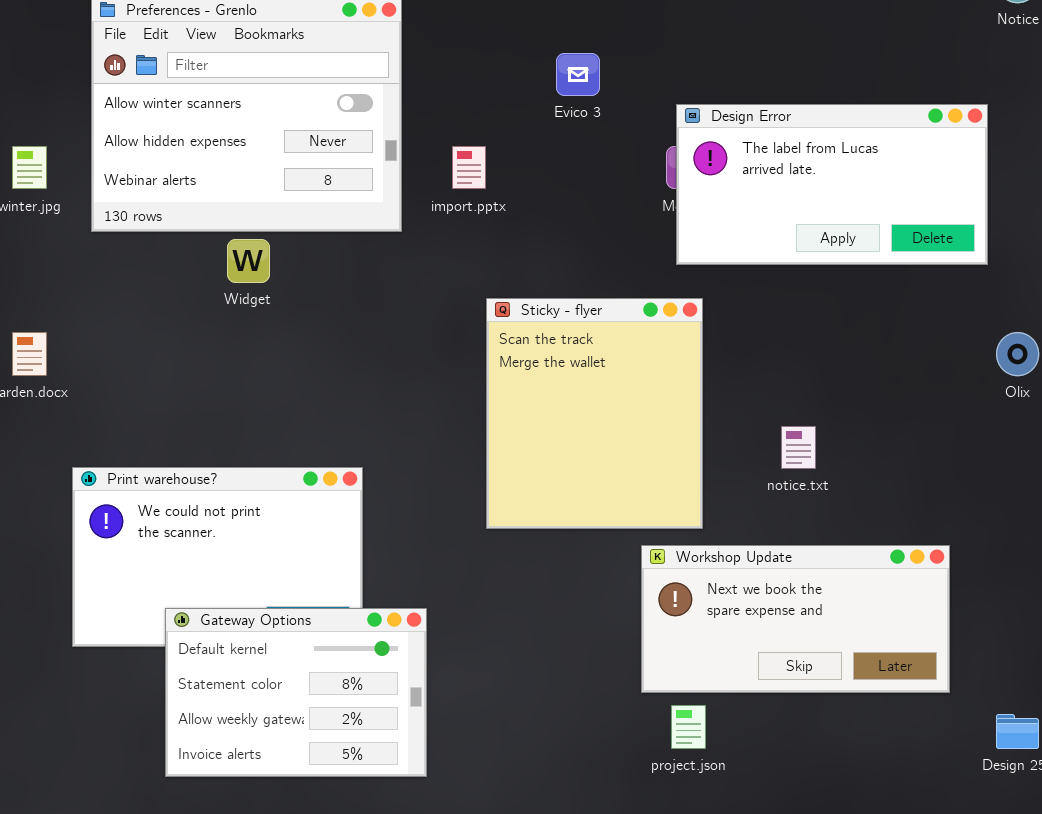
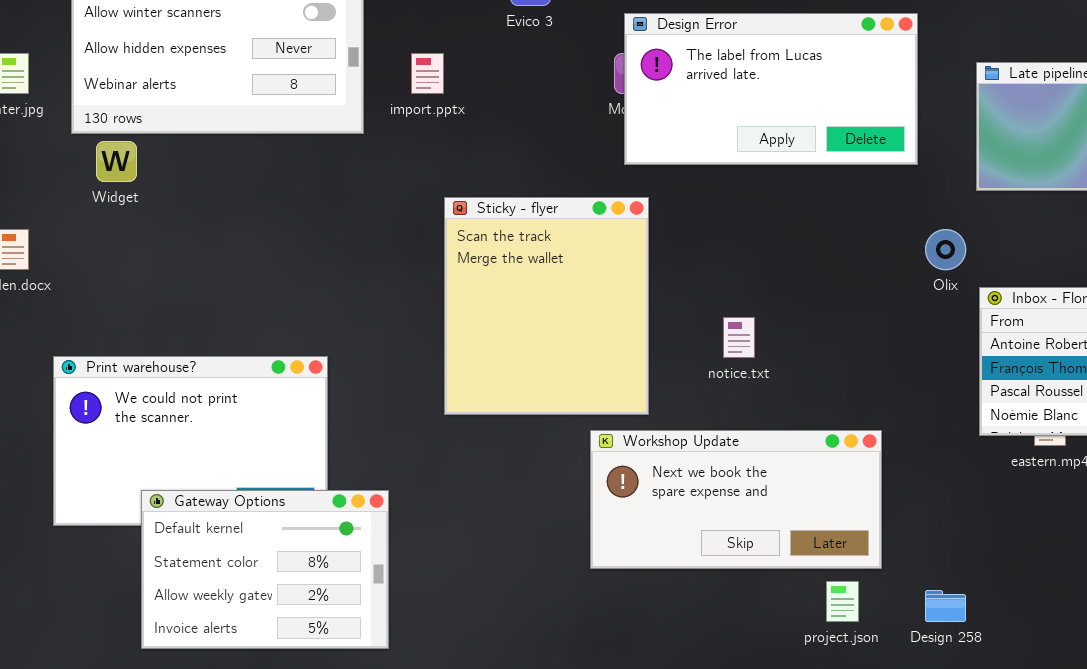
Widget: [227,239,270,283] -> [96,141,137,182], moved
project.json: [671,705,706,749] -> [826,581,859,622], moved

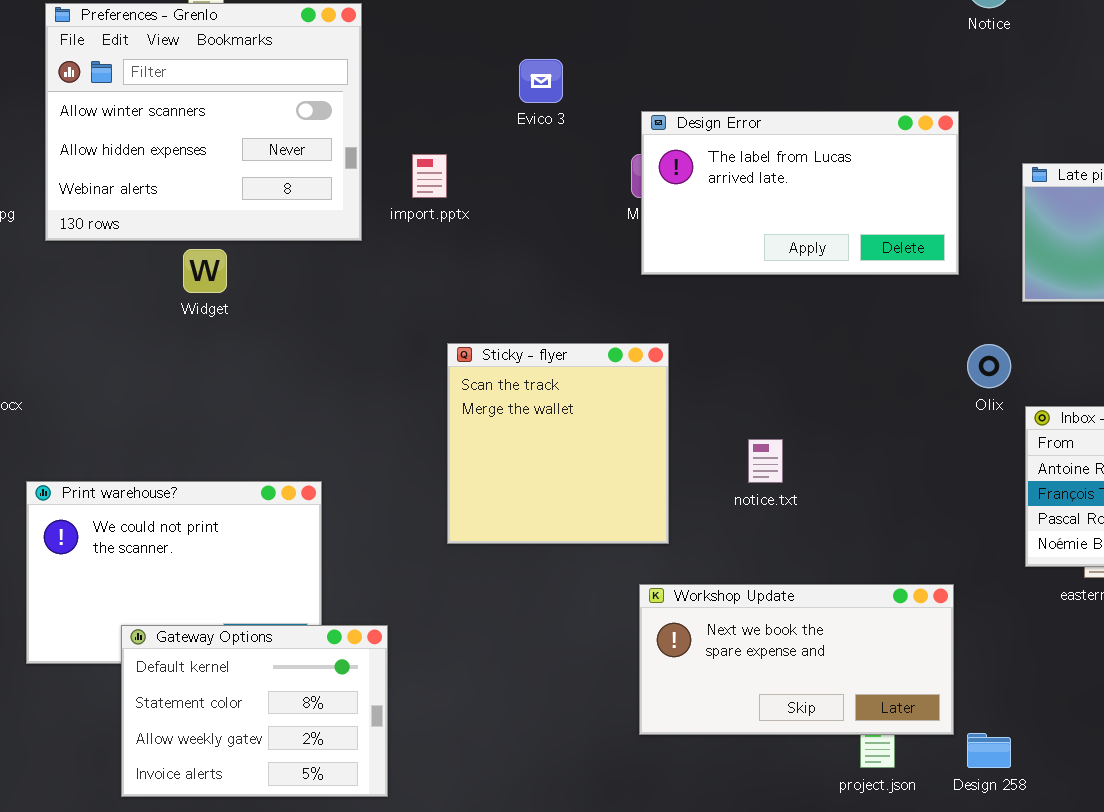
Widget: [96,141,137,182] -> [183,249,227,293], moved
Sticky - flyer: [444,197,649,415] -> [447,343,669,544], resized
Workshop Update: [590,430,882,569] -> [639,584,954,735], moved

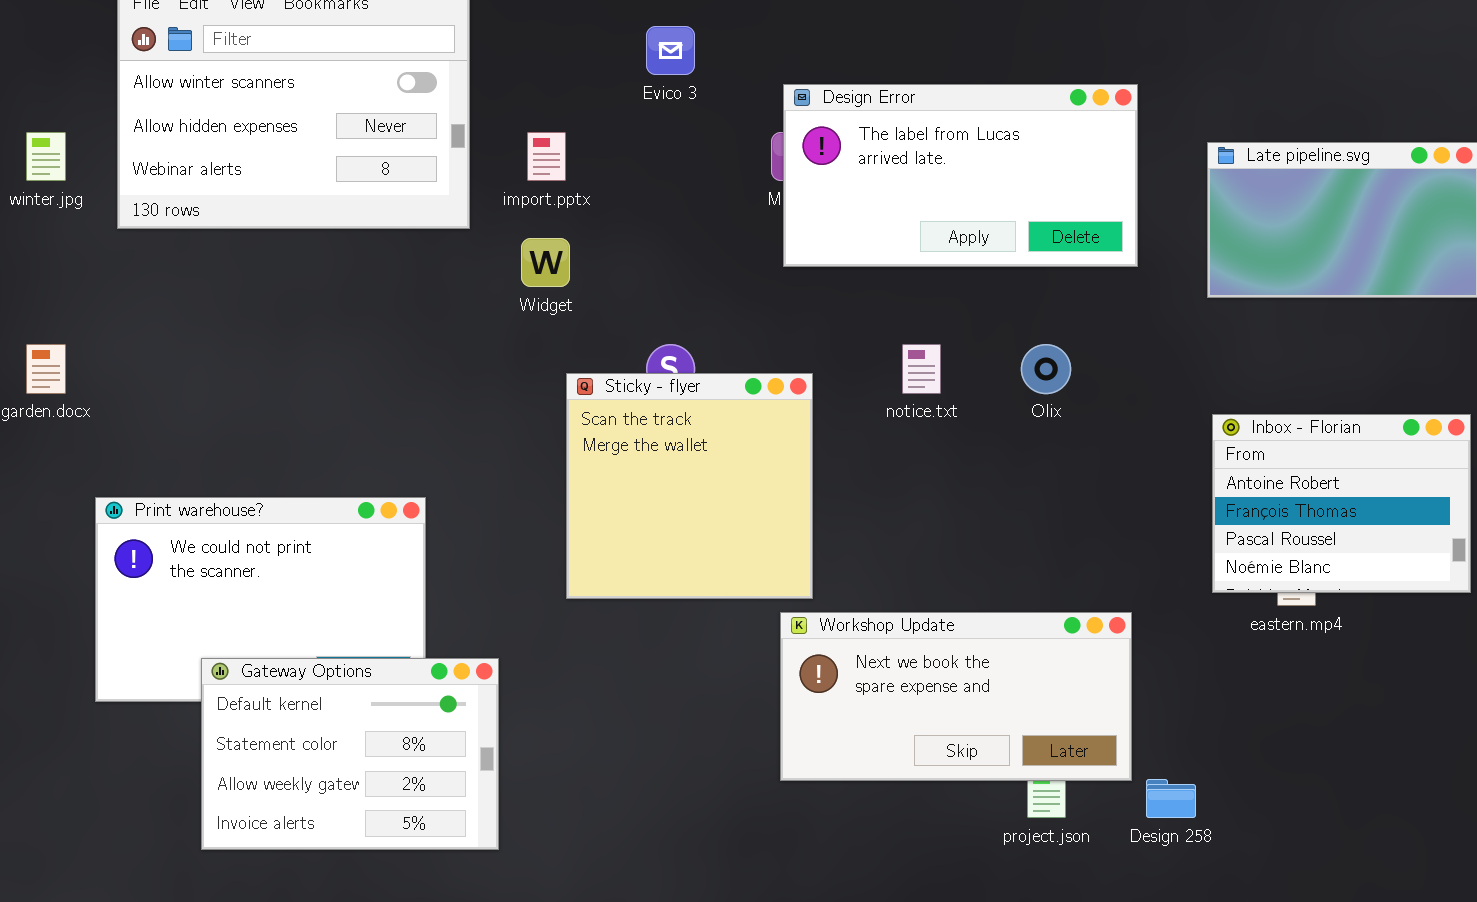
Widget: [183,249,227,293] -> [521,238,570,287], moved
Sticky - flyer: [447,343,669,544] -> [566,373,813,599], moved
Olix: [967,344,1011,388] -> [1021,344,1071,394], moved
notice.txt: [748,439,783,483] -> [902,344,941,394], moved

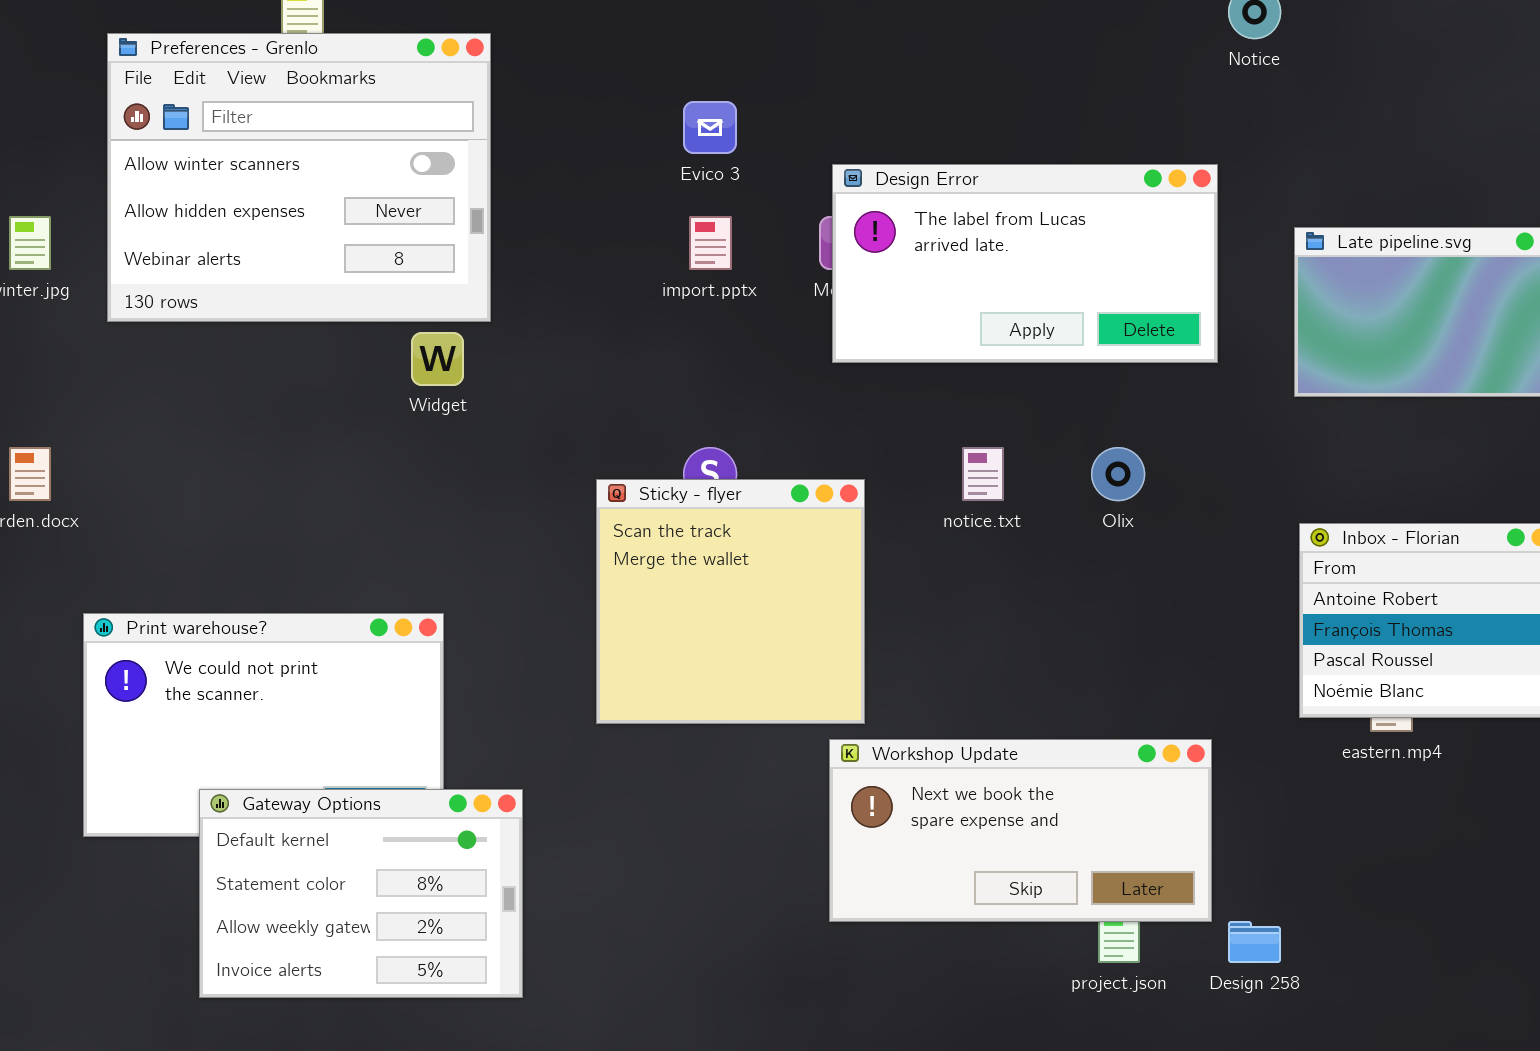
import.pptx: [527,132,566,181] -> [689,216,732,270], moved
Widget: [521,238,570,287] -> [411,332,464,386], moved

